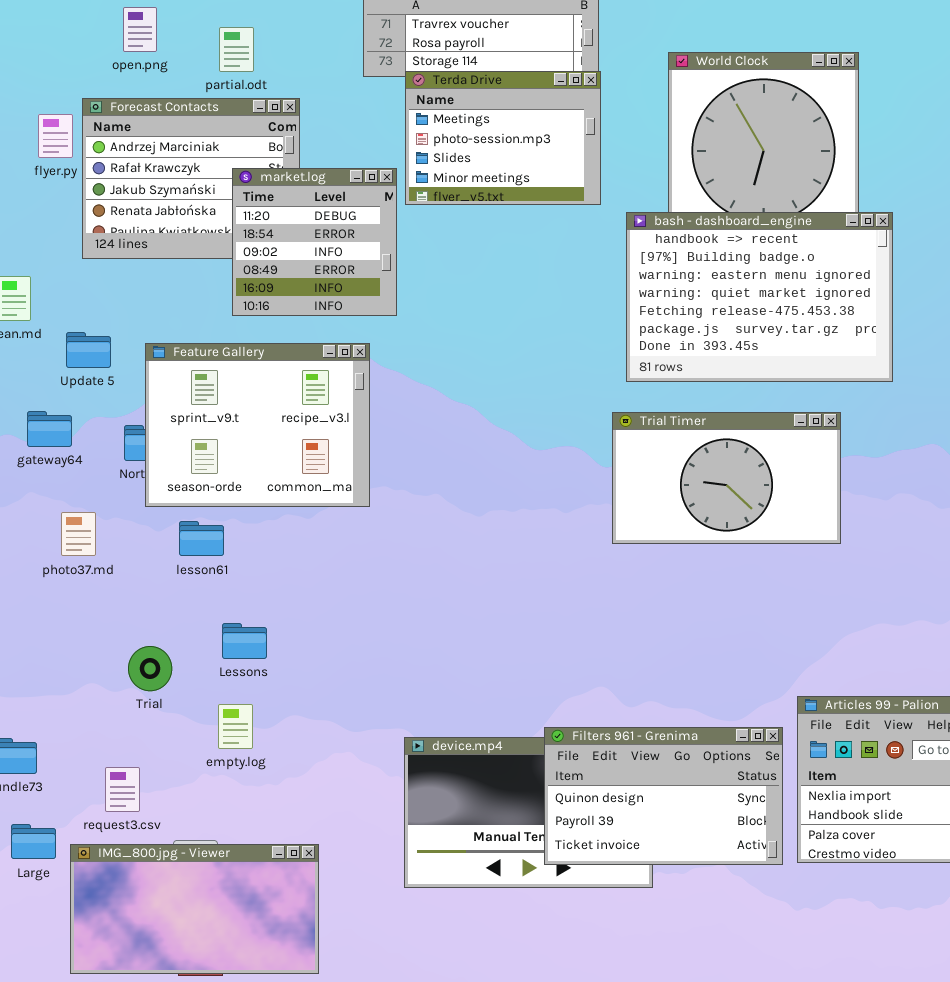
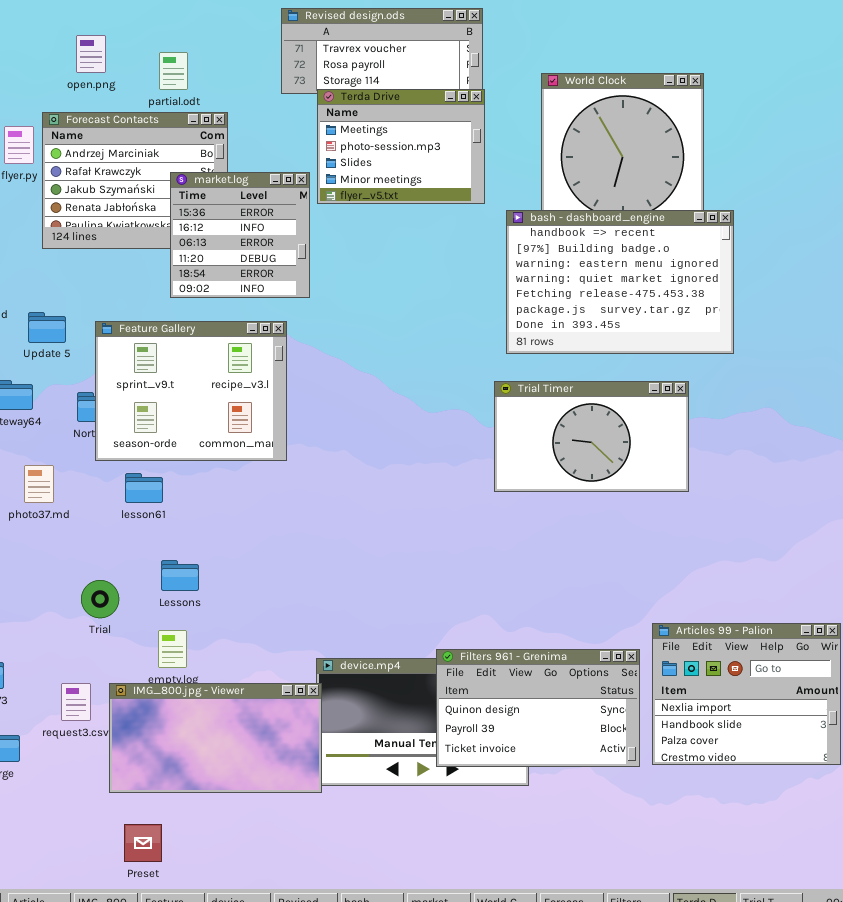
market.log: [232,168,397,316] -> [170,172,310,298], scrolled up 3 rows
IMG_800.jpg - Viewer: [70,844,319,974] -> [109,683,322,793], moved

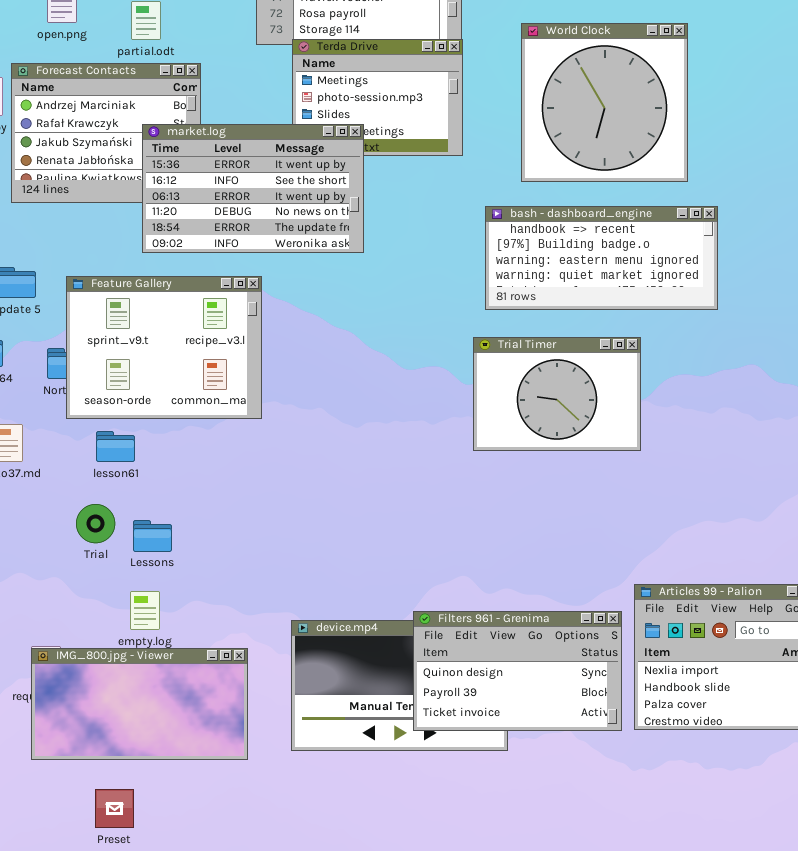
market.log: [170,172,310,298] -> [142,124,364,253], resized
bash - dashboard_engine: [506,210,734,354] -> [485,206,718,310], resized
Trial Timer: [494,381,689,492] -> [473,337,641,451], resized
Trial: [81,580,119,618] -> [76,504,115,543], moved
IMG_800.jpg - Viewer: [109,683,322,793] -> [31,648,248,760], moved

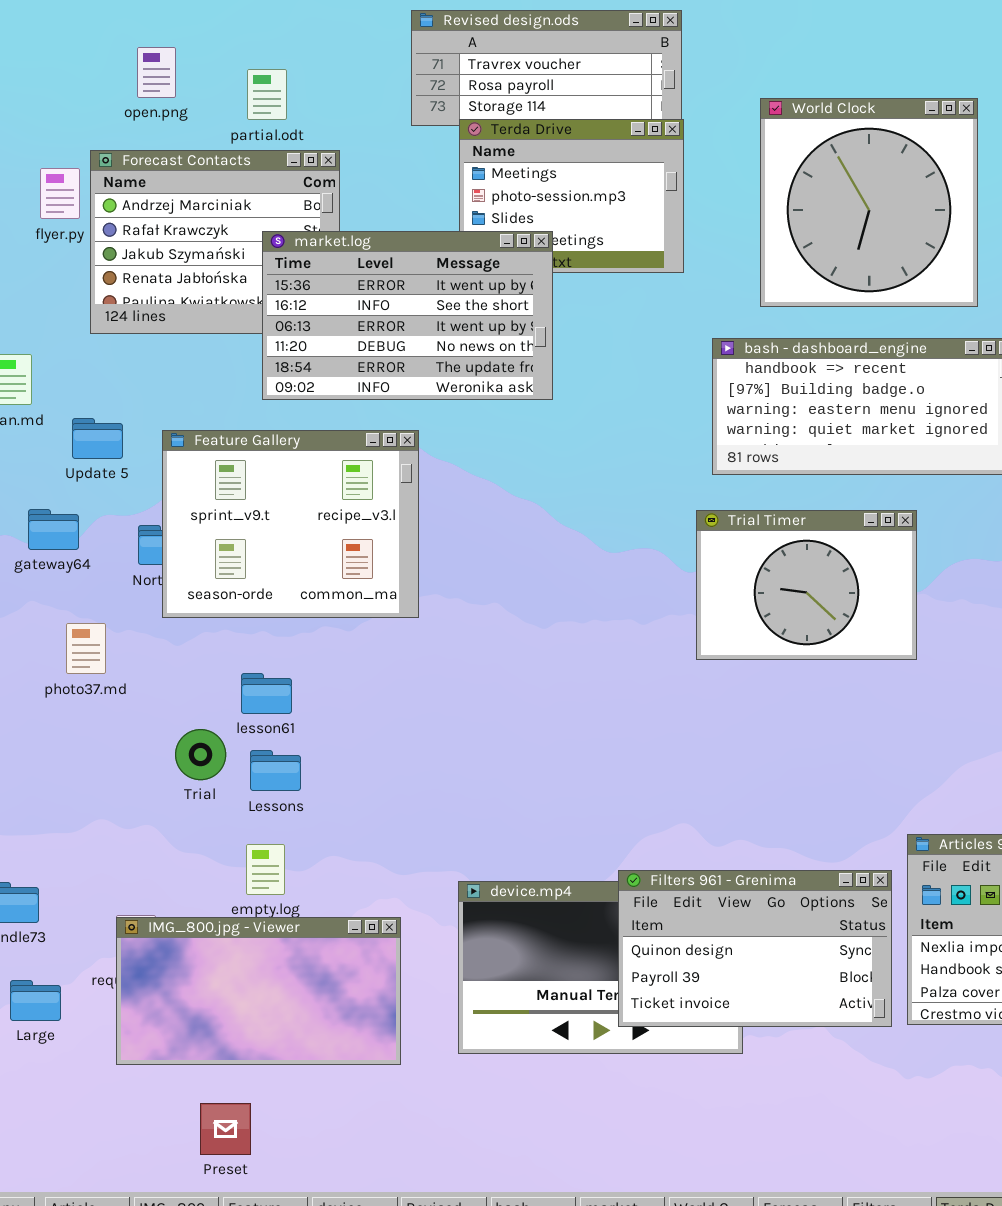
lesson61: [96,431,135,462] -> [241,673,292,714], moved

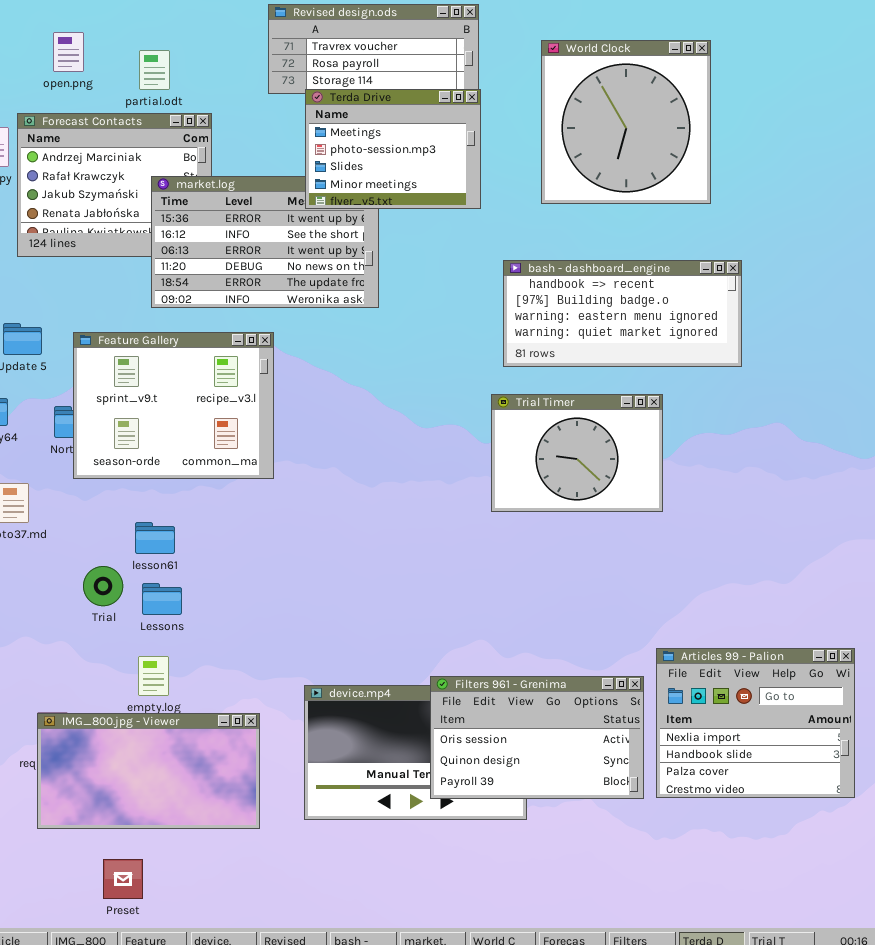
World Clock: [760,98,978,307] -> [541,40,711,204], moved
Terda Drive: [459,119,684,273] -> [305,89,481,209], raised
Filters 961 - Grenima: [618,870,892,1027] -> [430,676,644,799], scrolled up 1 row

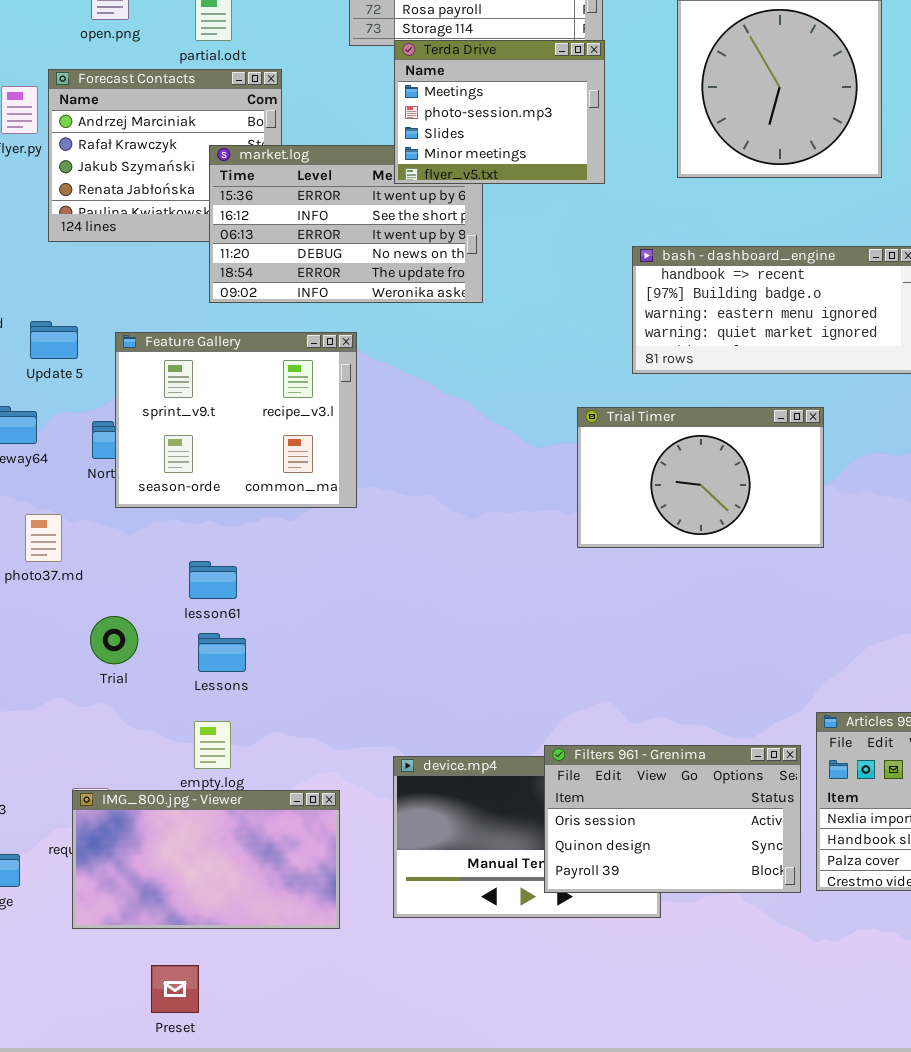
Trial Timer: [491,394,663,512] -> [577,407,824,548], resized
Trial: [83,566,123,606] -> [90,616,138,664], moved

